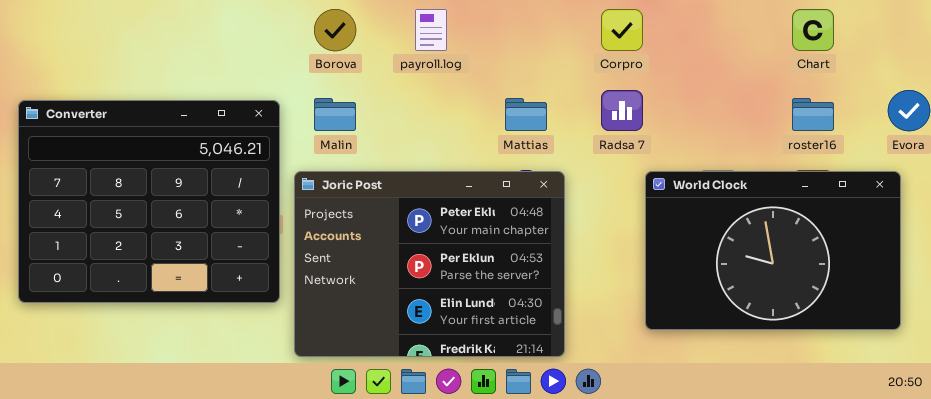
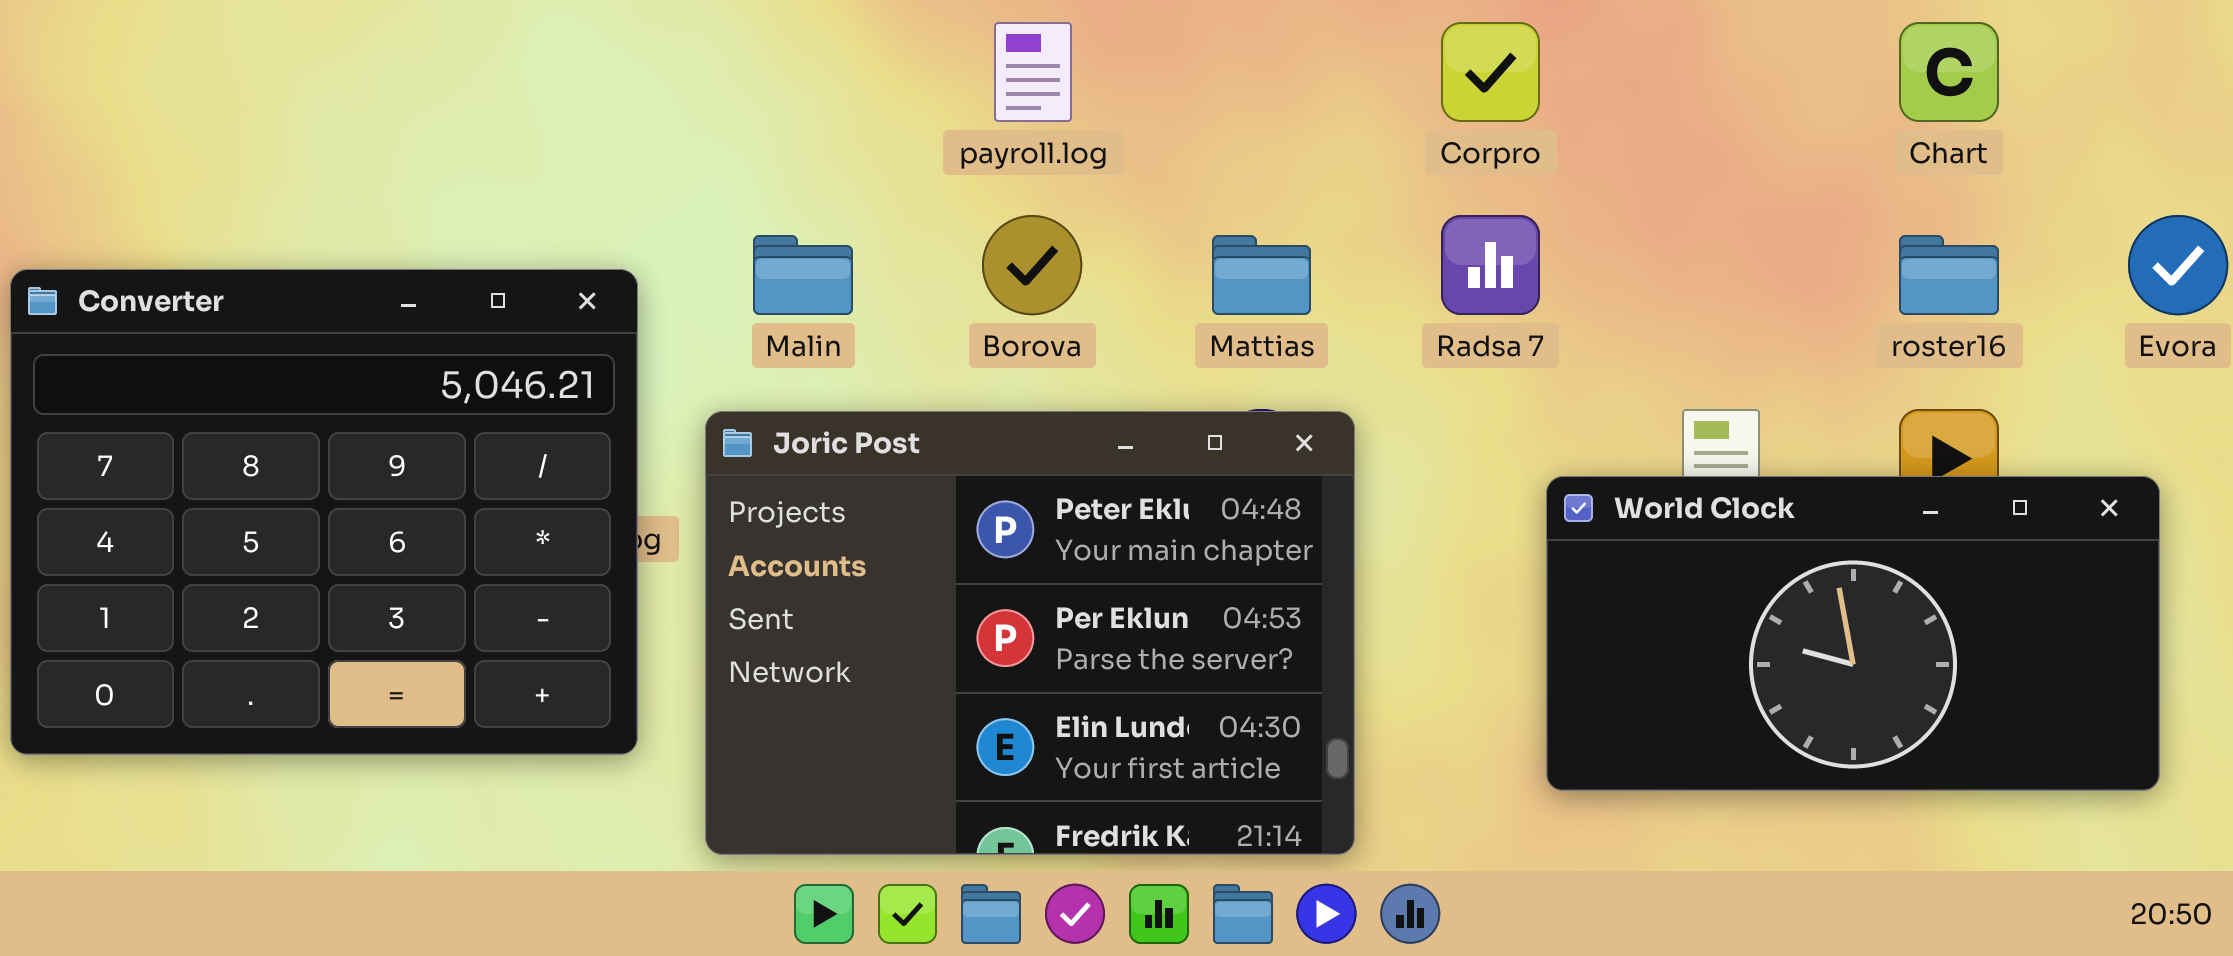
Borova: [314,9,356,51] -> [982,215,1082,315], moved
Converter: [18,100,280,303] -> [10,269,638,755], moved
World Clock: [645,171,901,330] -> [1546,476,2160,791], resized

